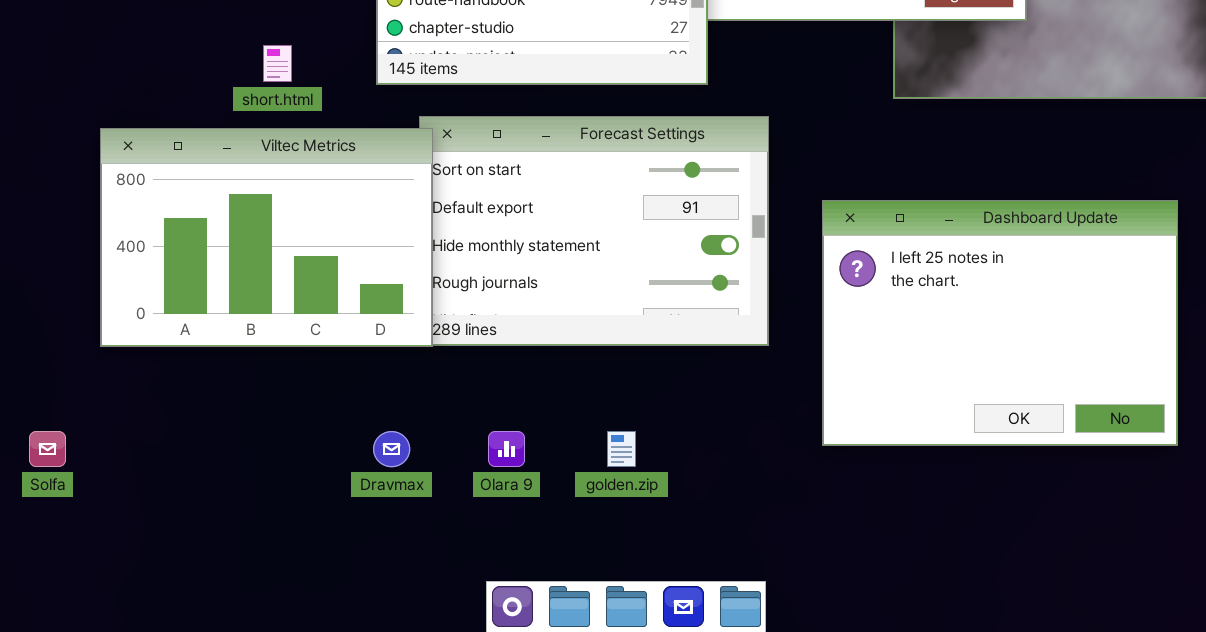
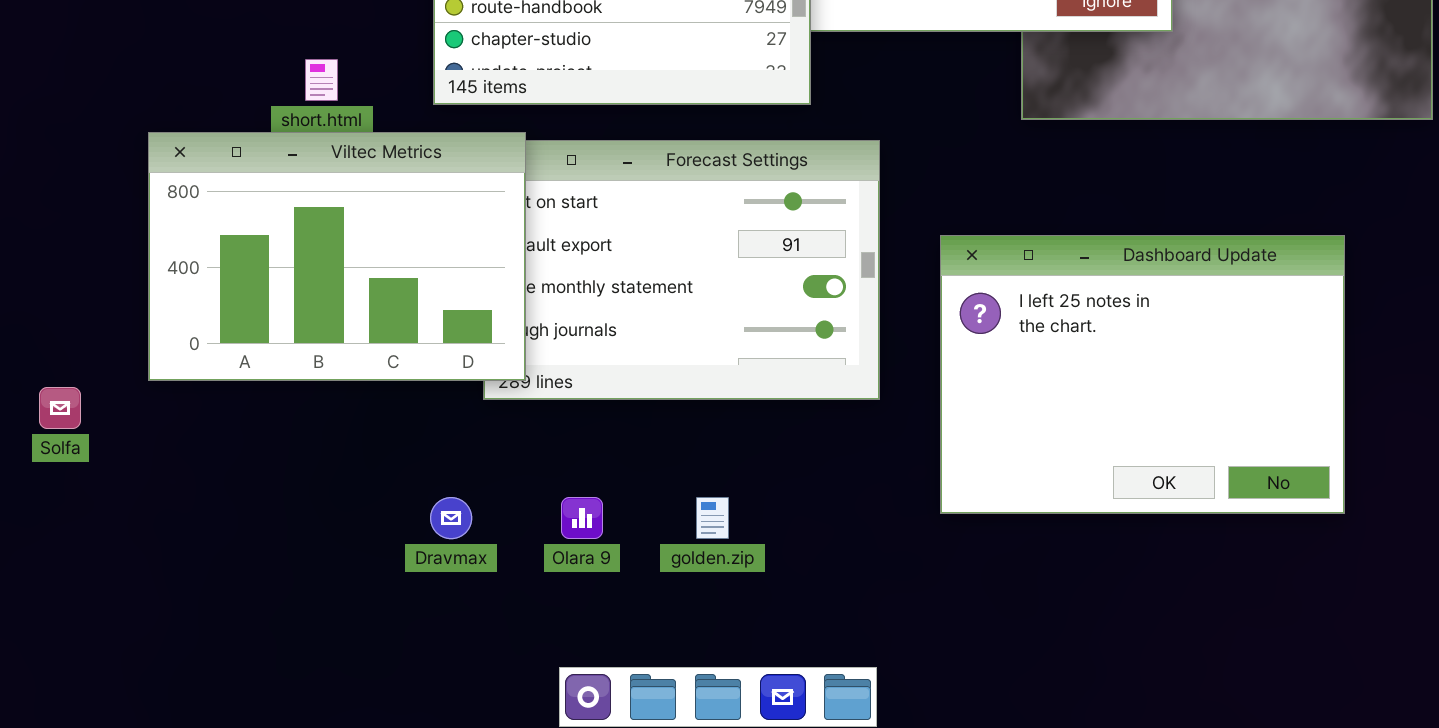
Viltec Metrics: [100,128,433,347] -> [148,132,526,381], moved
Solfa: [29,431,66,467] -> [39,387,81,429], moved

